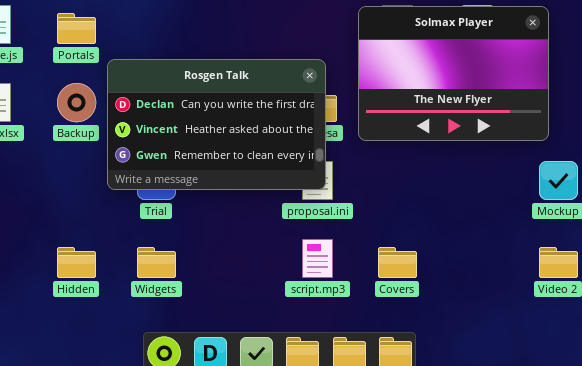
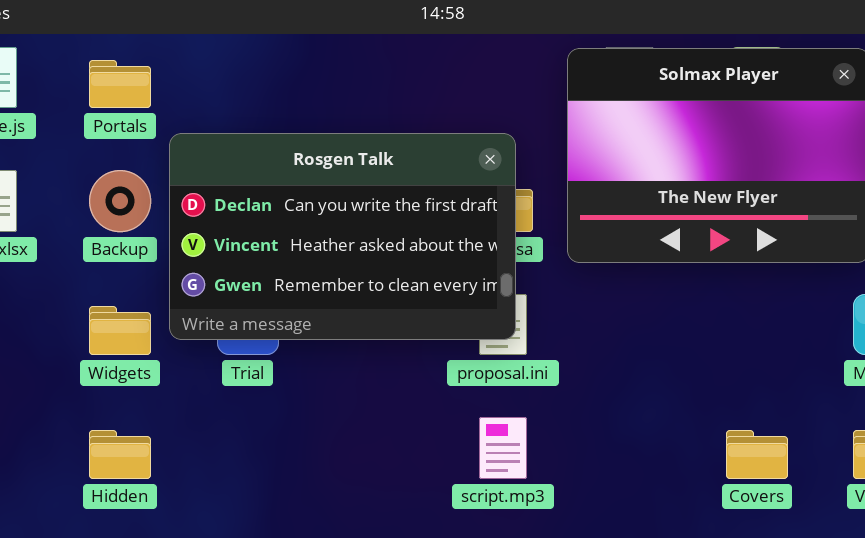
Widgets: [137,247,176,278] -> [89,306,151,355], moved
Covers: [378,247,417,278] -> [726,430,788,479], moved

